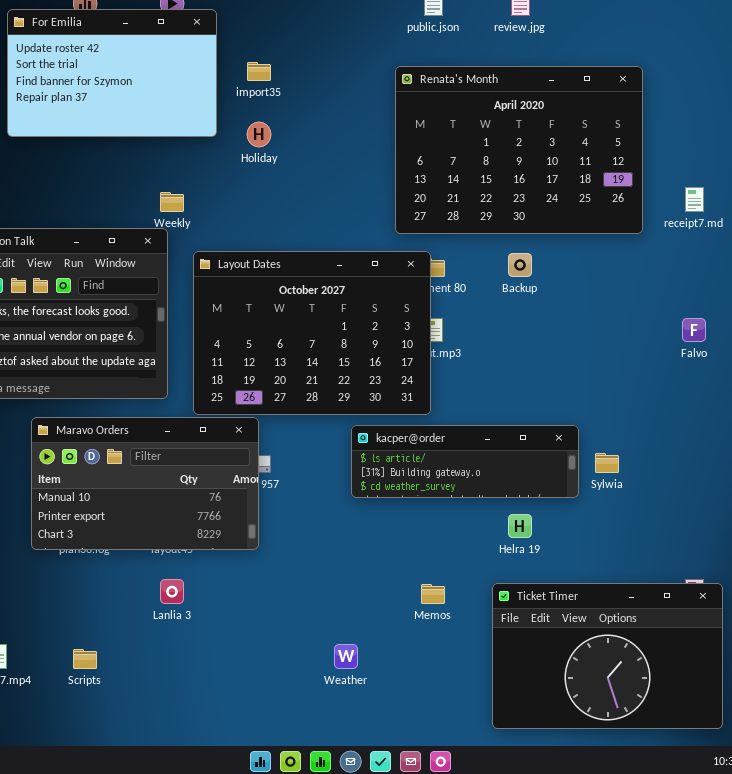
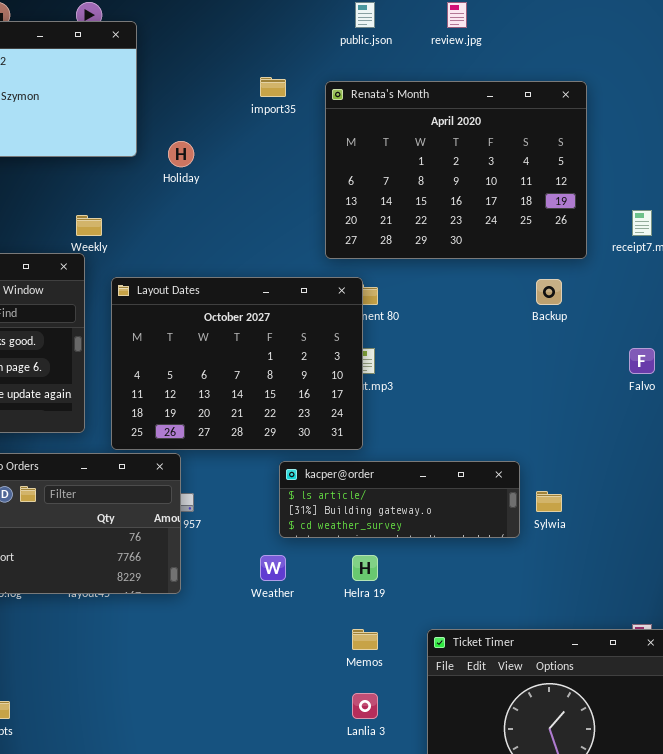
import35: [247,62,271,81] -> [260,77,286,97], moved
Backup: [508,253,532,277] -> [536,279,562,305], moved
Helra 19: [508,514,532,538] -> [352,555,378,581], moved
Lanlia 3: [160,579,184,604] -> [352,693,378,719], moved
Weather: [334,644,358,669] -> [260,555,286,581], moved

